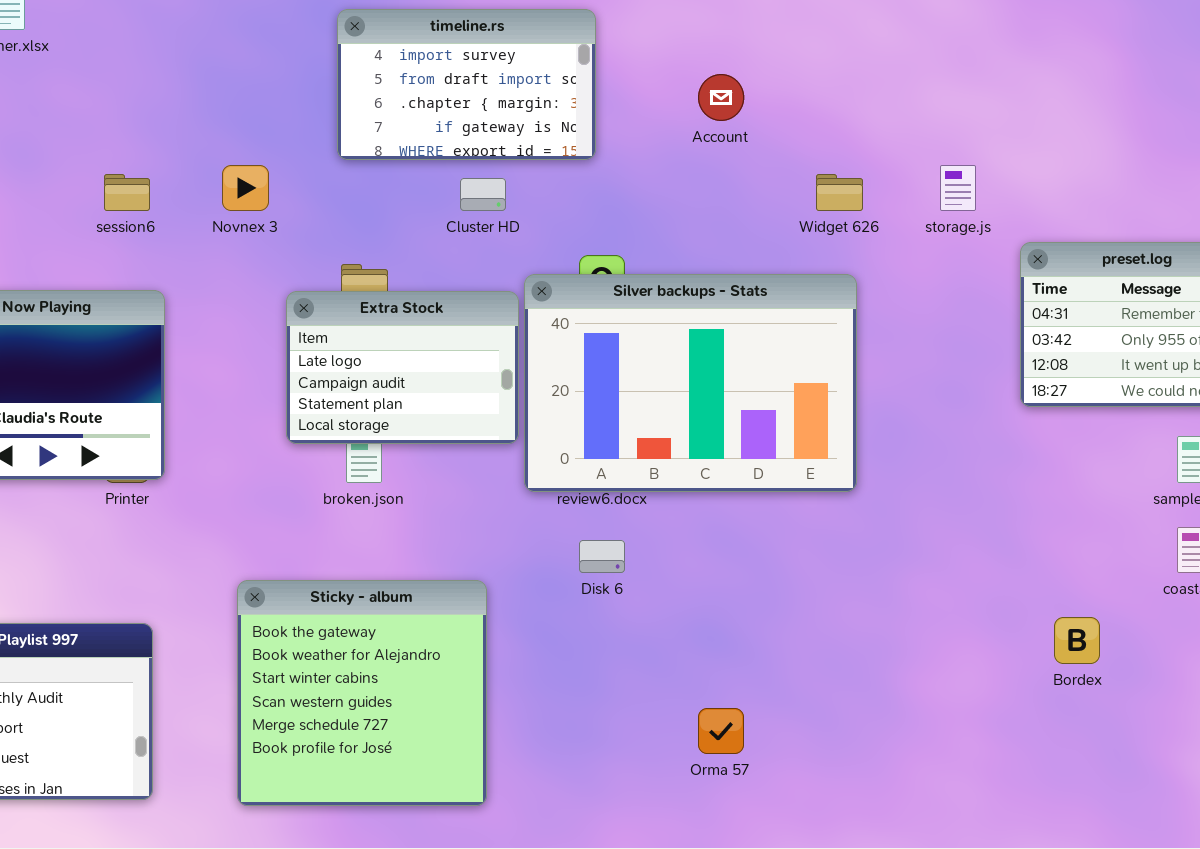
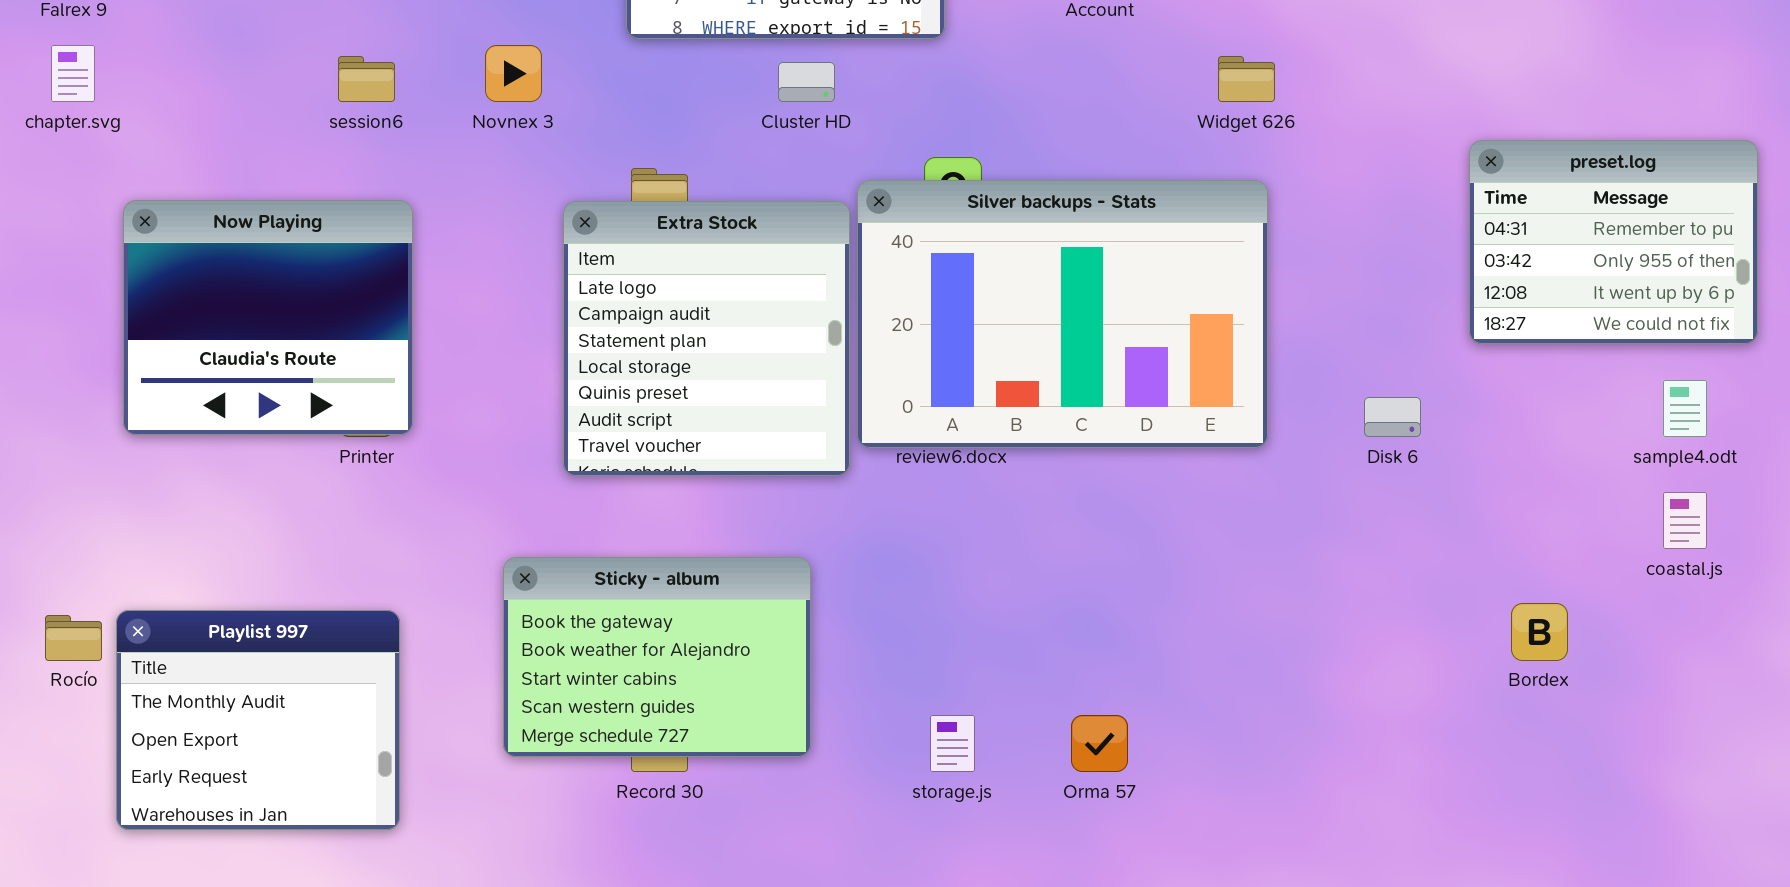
storage.js: [940,165,976,211] -> [930,715,975,772], moved
Extra Stock: [286,291,519,444] -> [563,201,850,476], resized
Disk 6: [579,540,625,573] -> [1364,397,1421,437], moved
Sticky - album: [237,580,487,806] -> [503,557,811,757], resized

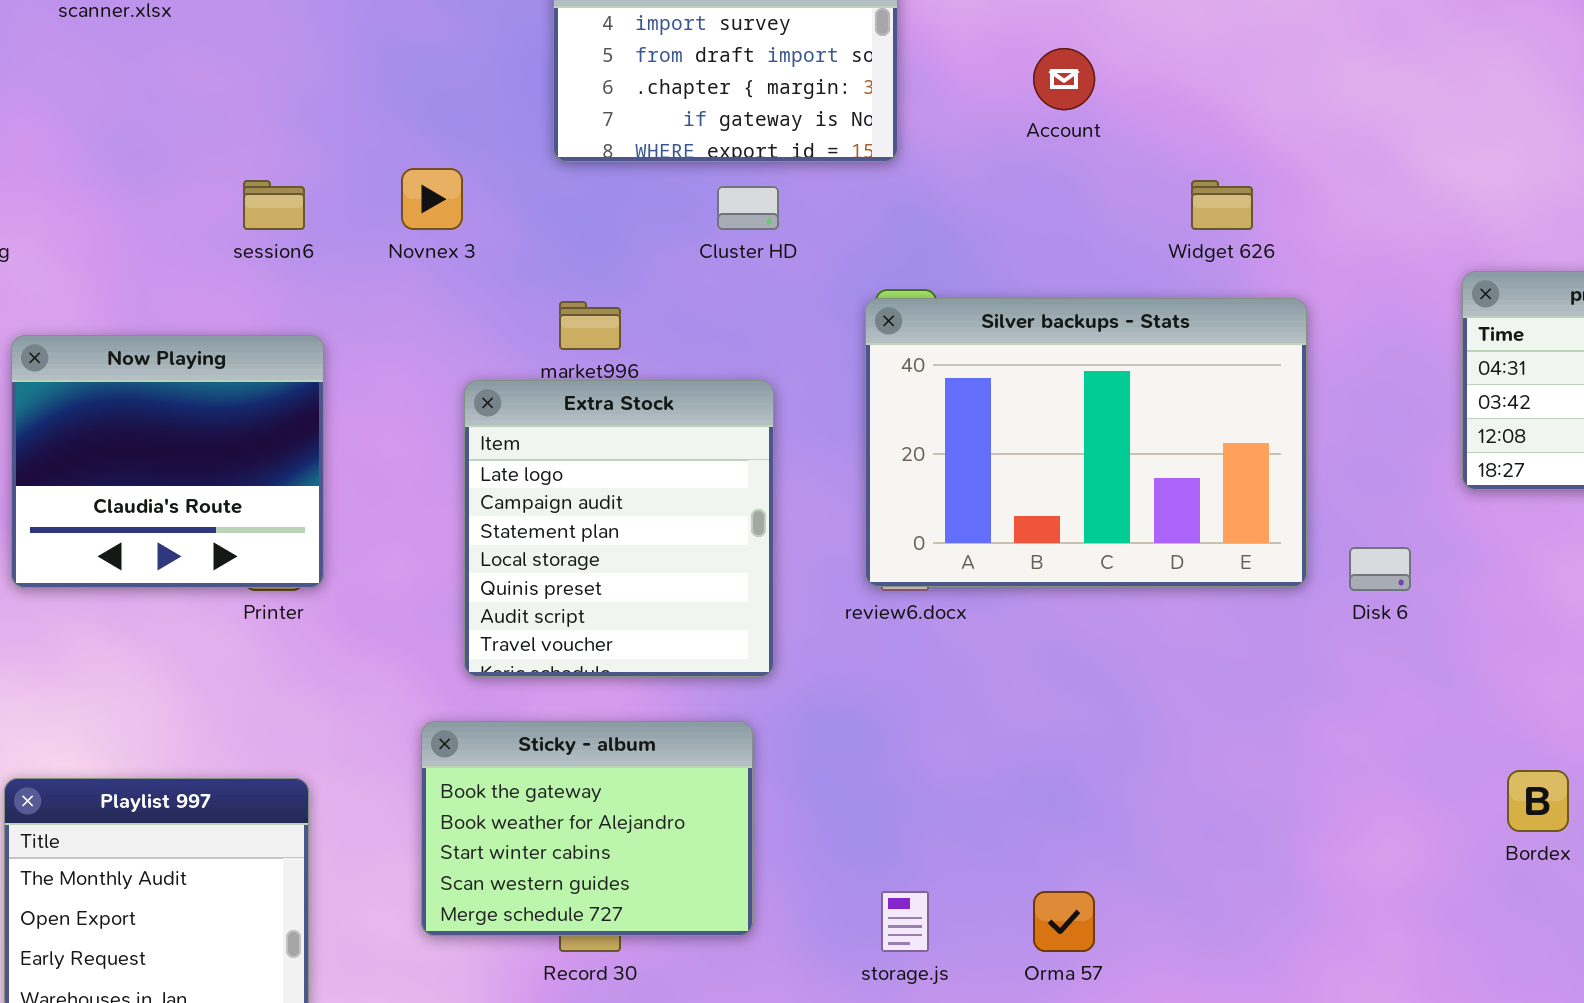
Silver backups - Stats: [857,180,1268,448] -> [865,298,1307,587], moved
Extra Stock: [563,201,850,476] -> [464,380,774,677], moved

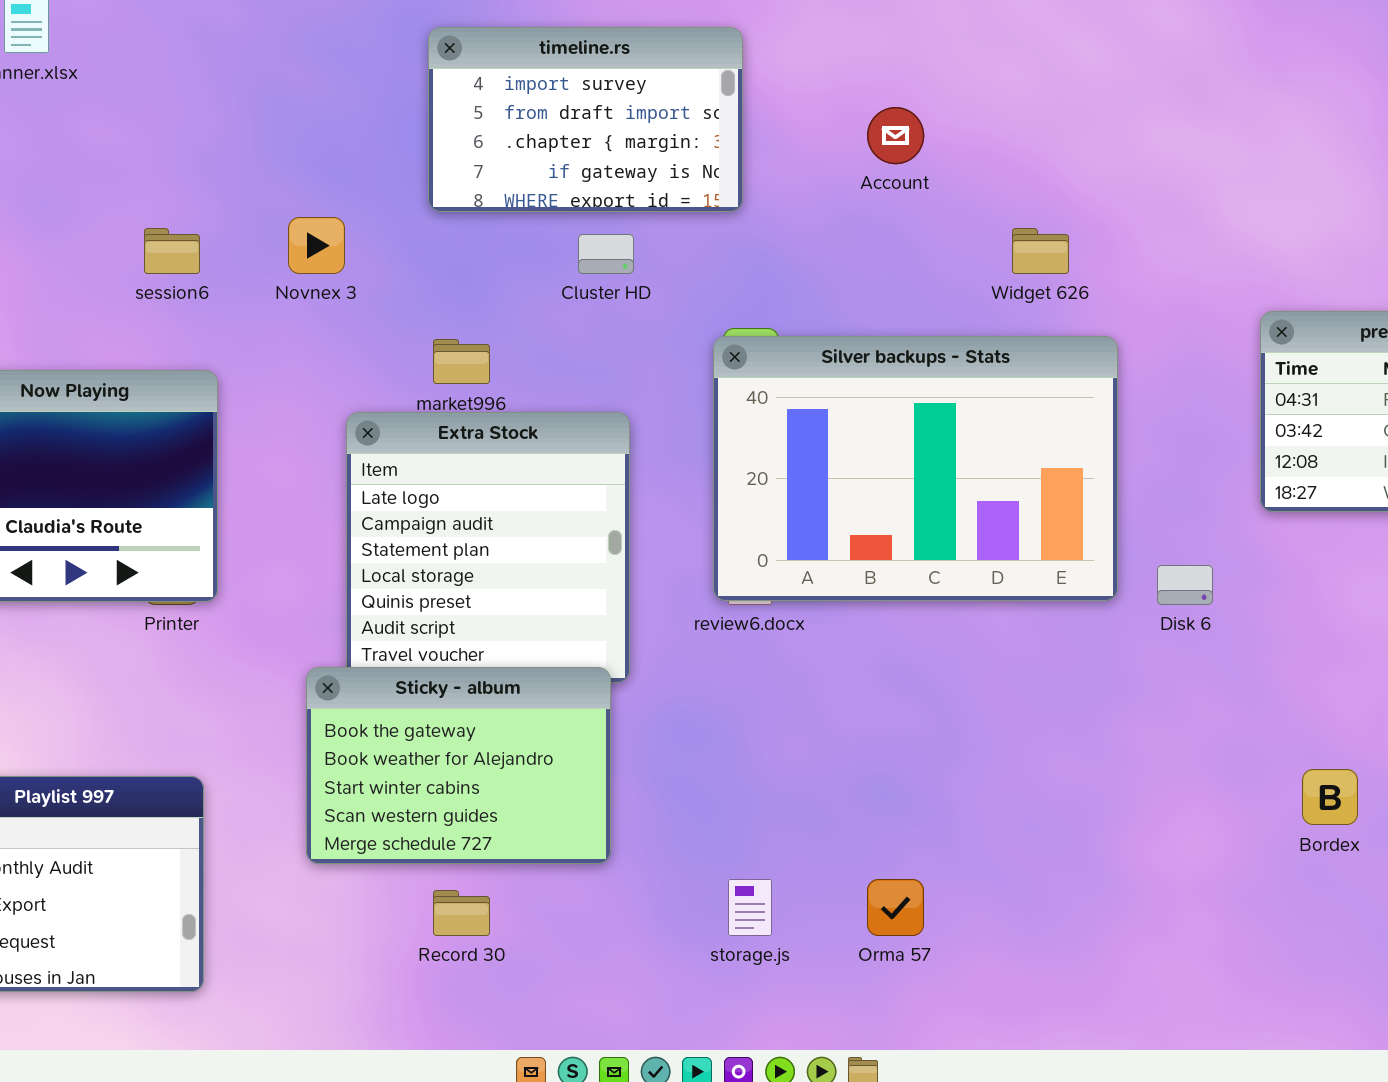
Sticky - album: [421,721,753,936] -> [306,667,611,864], moved

